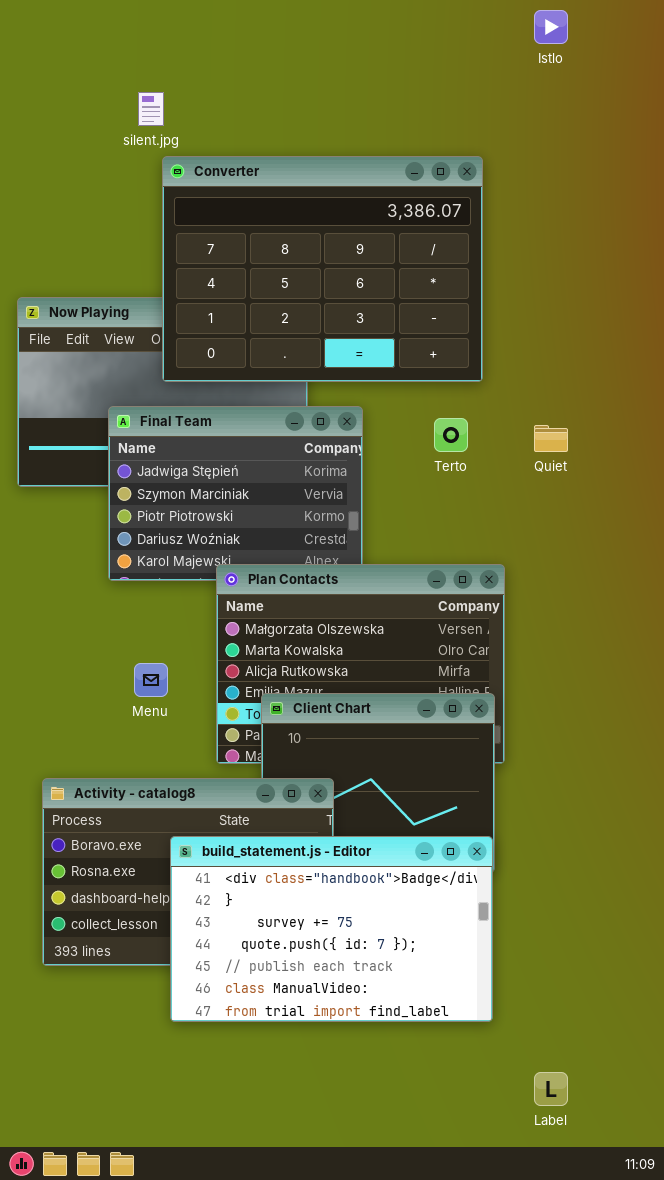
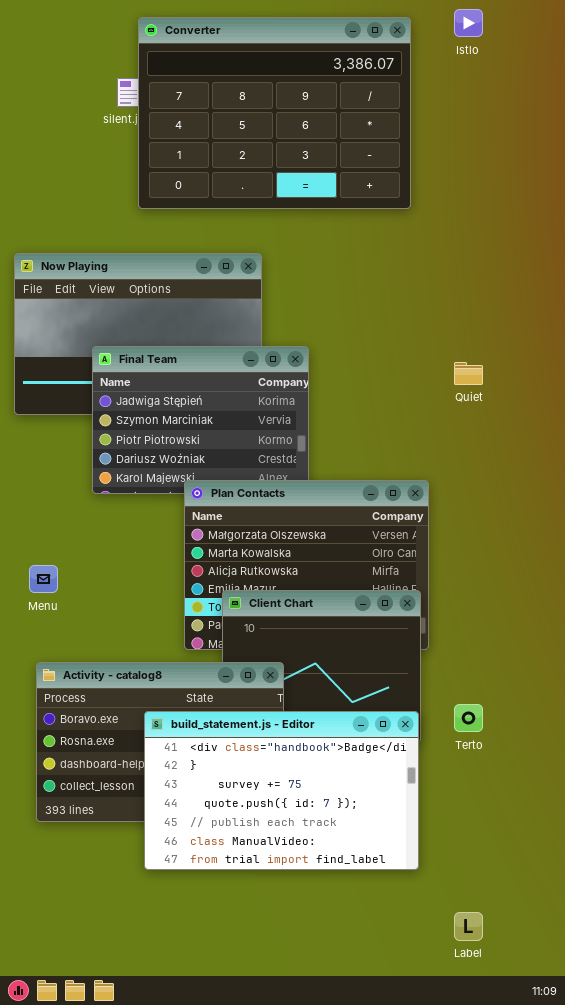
Converter: [162,156,483,382] -> [138,17,411,209], moved
Terto: [434,418,468,452] -> [454,704,483,732], moved
Menu: [134,663,168,697] -> [29,565,58,593], moved

